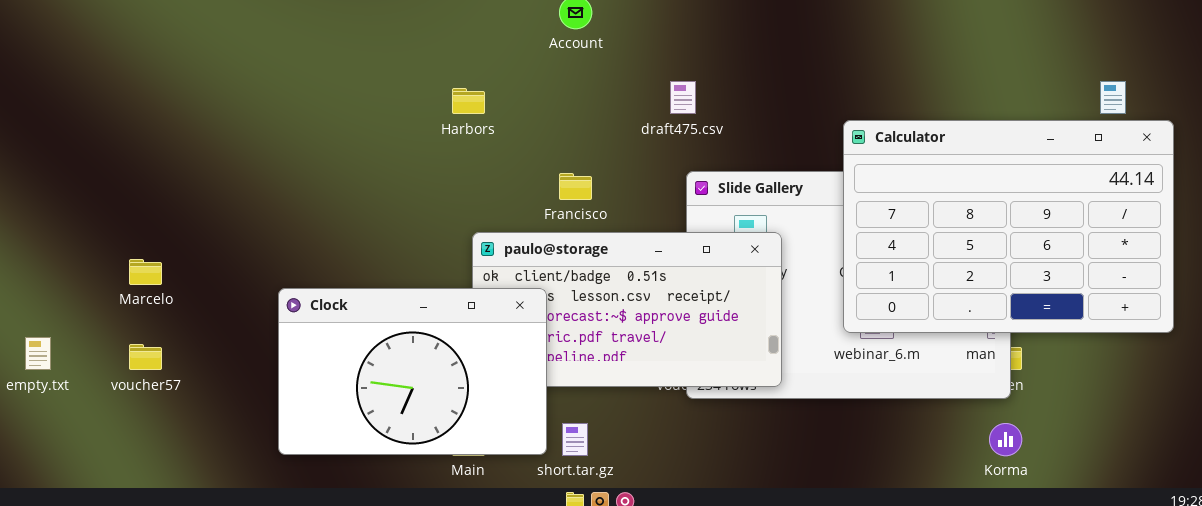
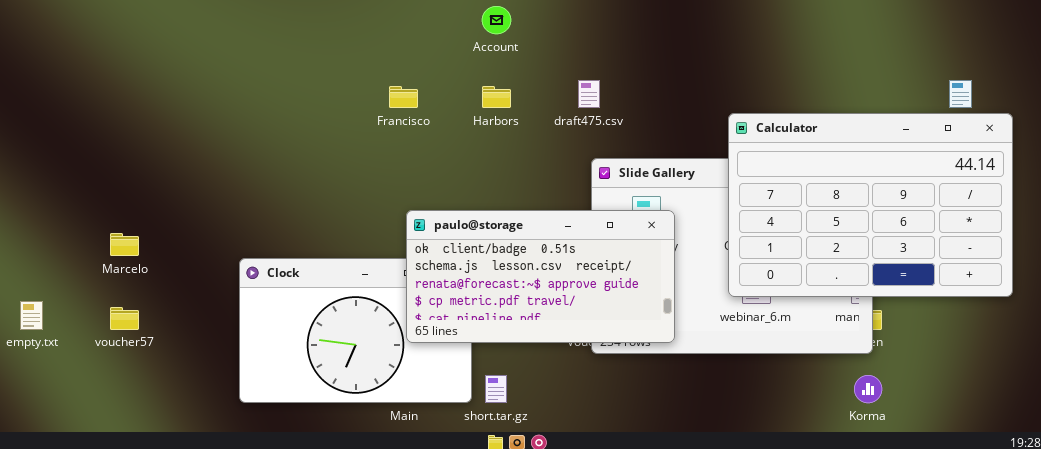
Harbors: [452,88,485,114] -> [482,86,511,108], moved
Francisco: [559,173,592,200] -> [389,86,418,108], moved
paulo@storage: [472,232,782,387] -> [406,210,675,343], raised

